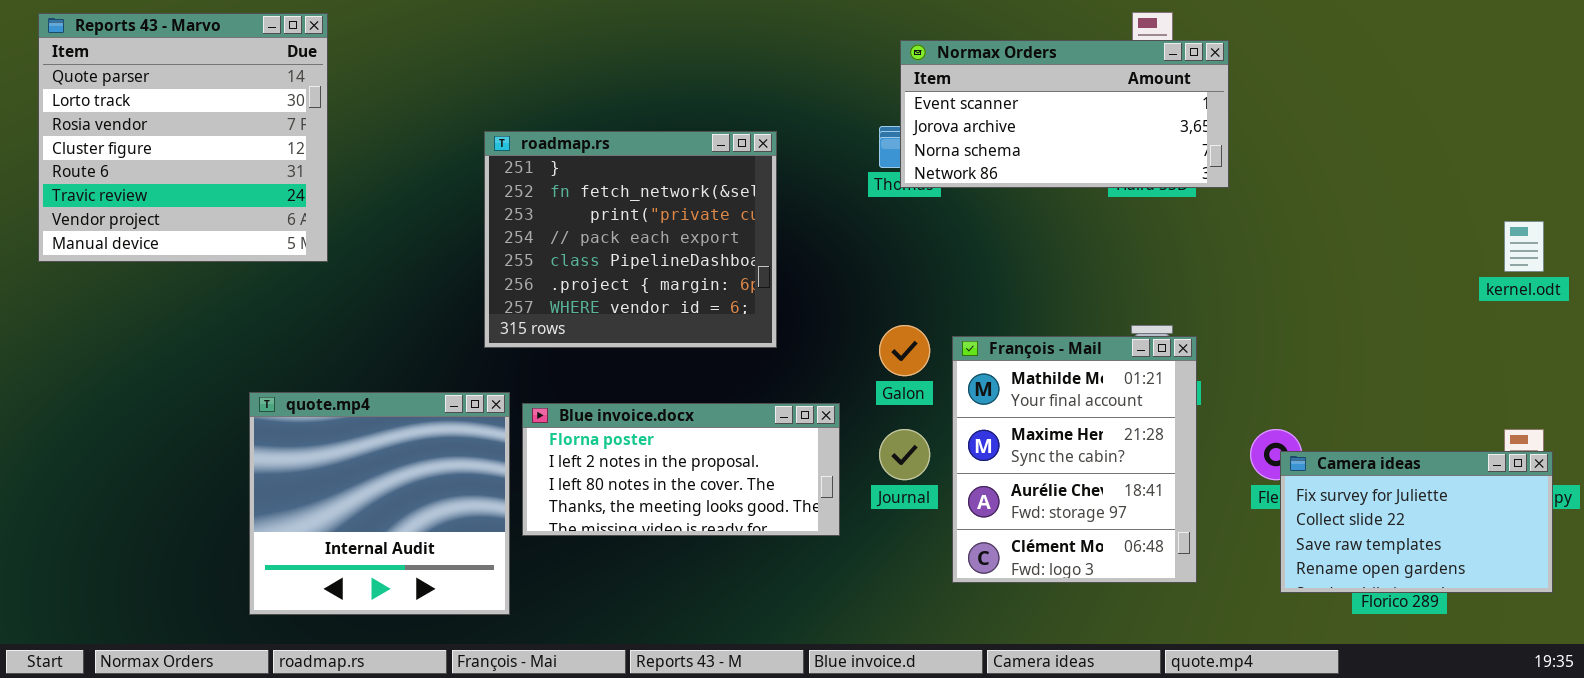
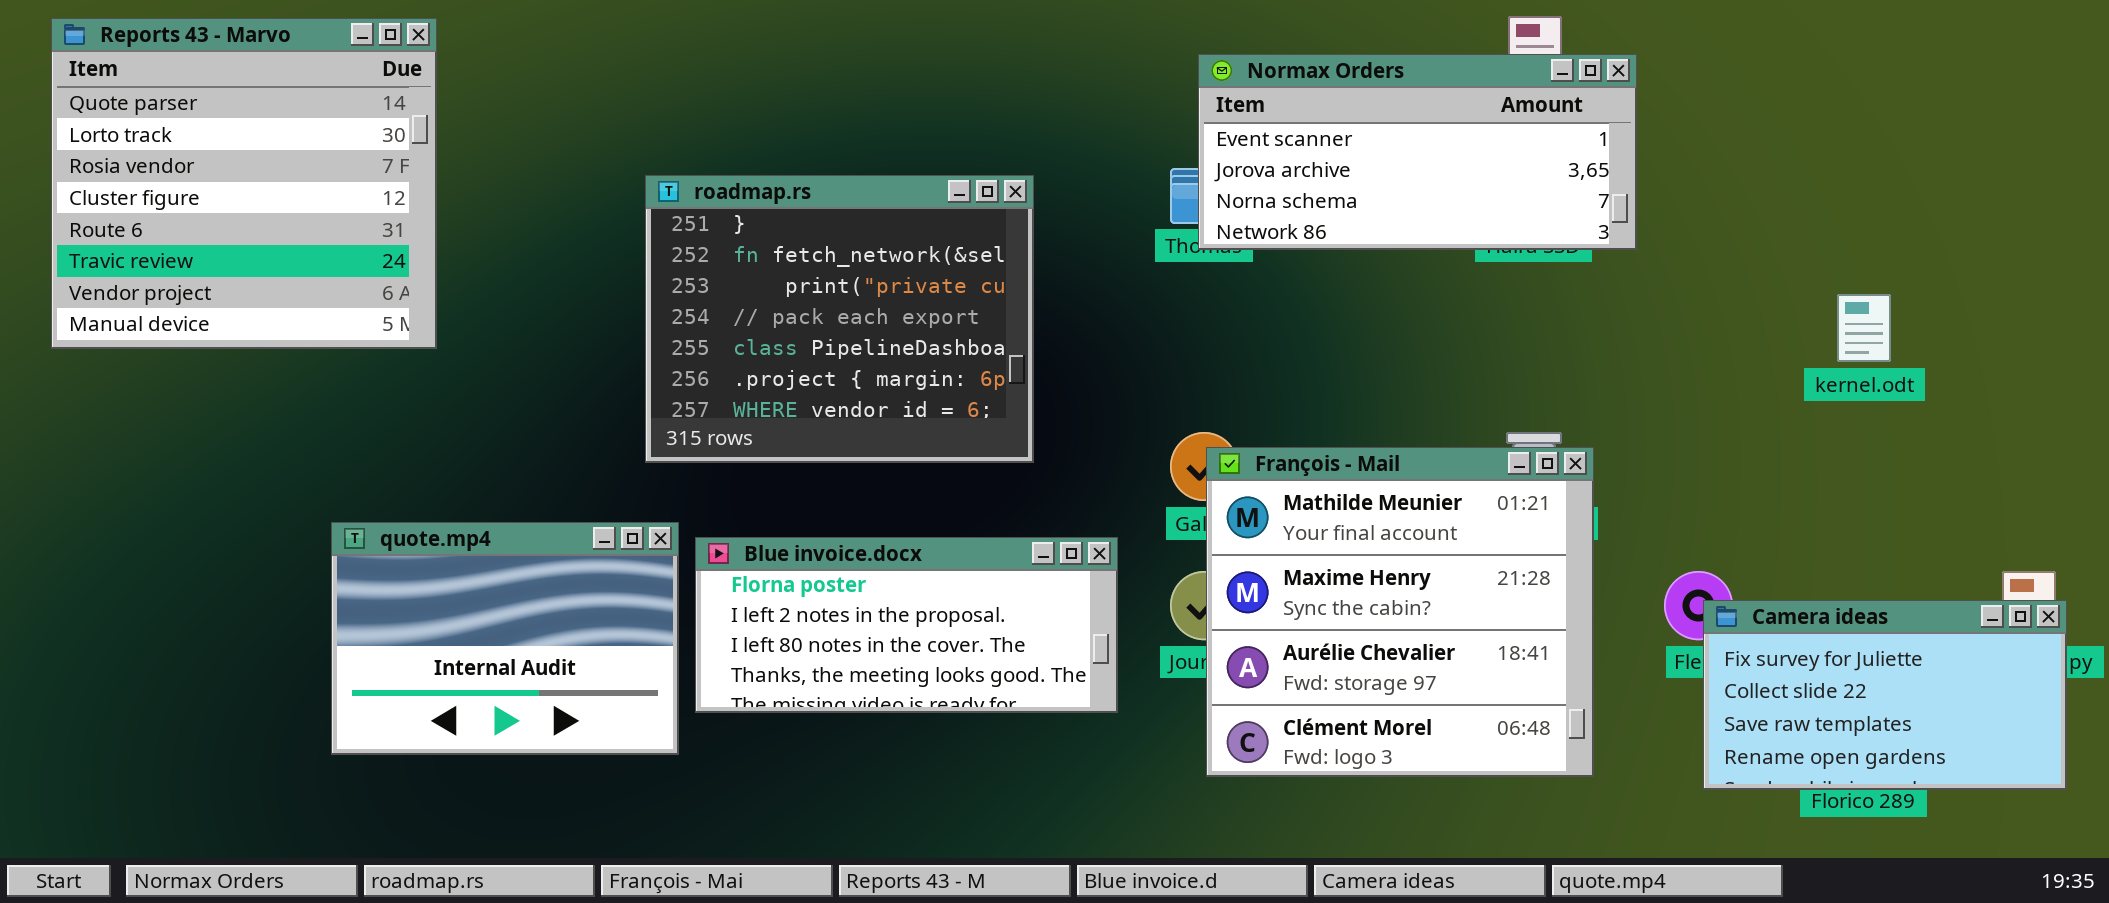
kernel.odt: [1504,221,1544,272] -> [1837,294,1891,362], moved
François - Mail: [952,336,1197,583] -> [1206,447,1594,777], resized
quote.mp4: [249,392,510,615] -> [331,522,679,755], resized

